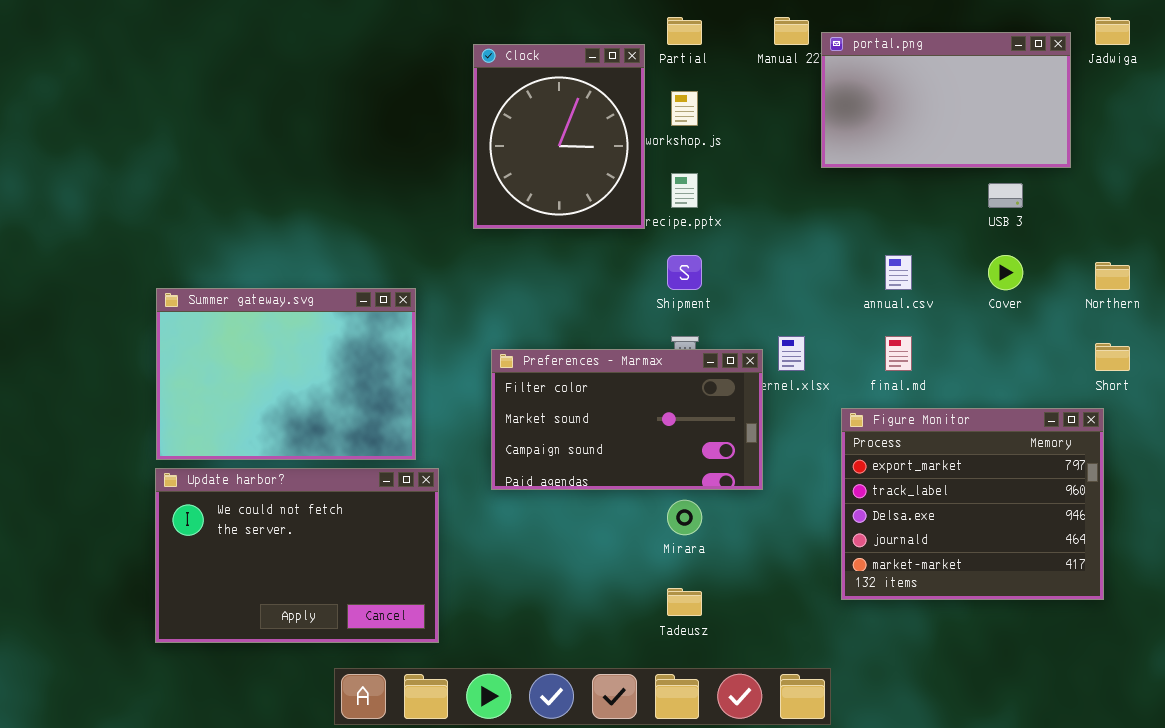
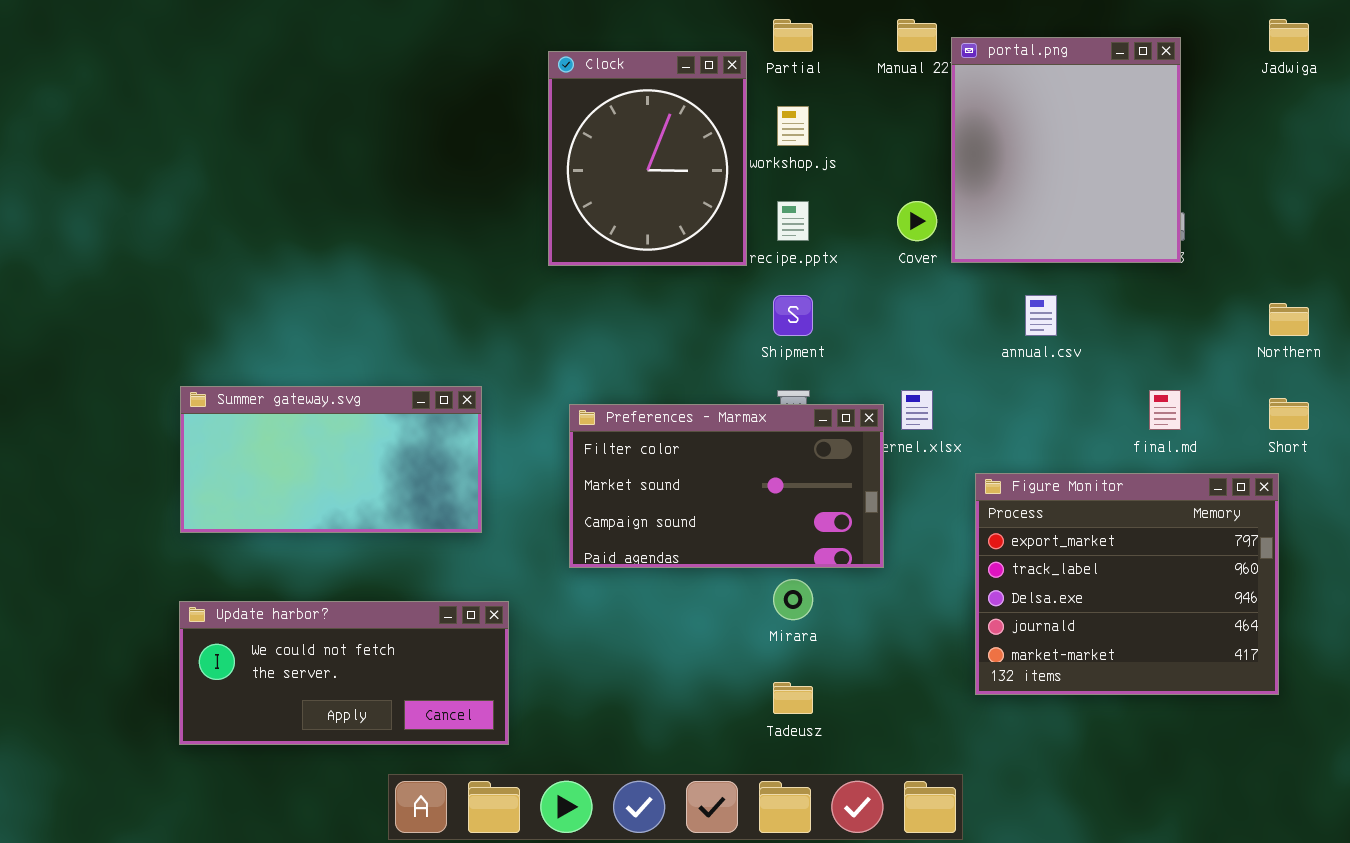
portal.png: [821,32,1071,168] -> [951,37,1181,263], resized
Cover: [988,255,1023,290] -> [897,201,937,241], moved
Summer gateway.svg: [156,288,416,460] -> [180,386,482,533], resized
final.md: [885,336,912,371] -> [1149,390,1181,430], moved
Update harbor?: [155,468,439,643] -> [179,601,509,745], resized

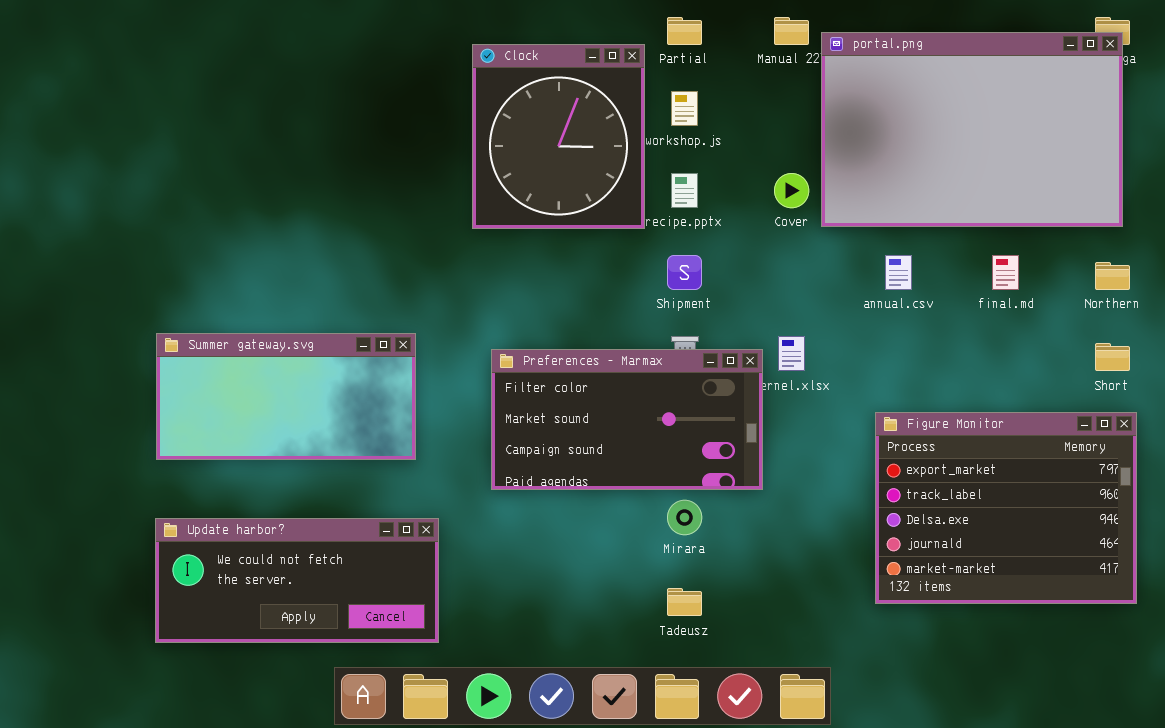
portal.png: [951,37,1181,263] -> [821,32,1123,227], resized
final.md: [1149,390,1181,430] -> [992,255,1019,290], moved
Figure Monitor: [975,473,1279,695] -> [875,412,1137,604], moved

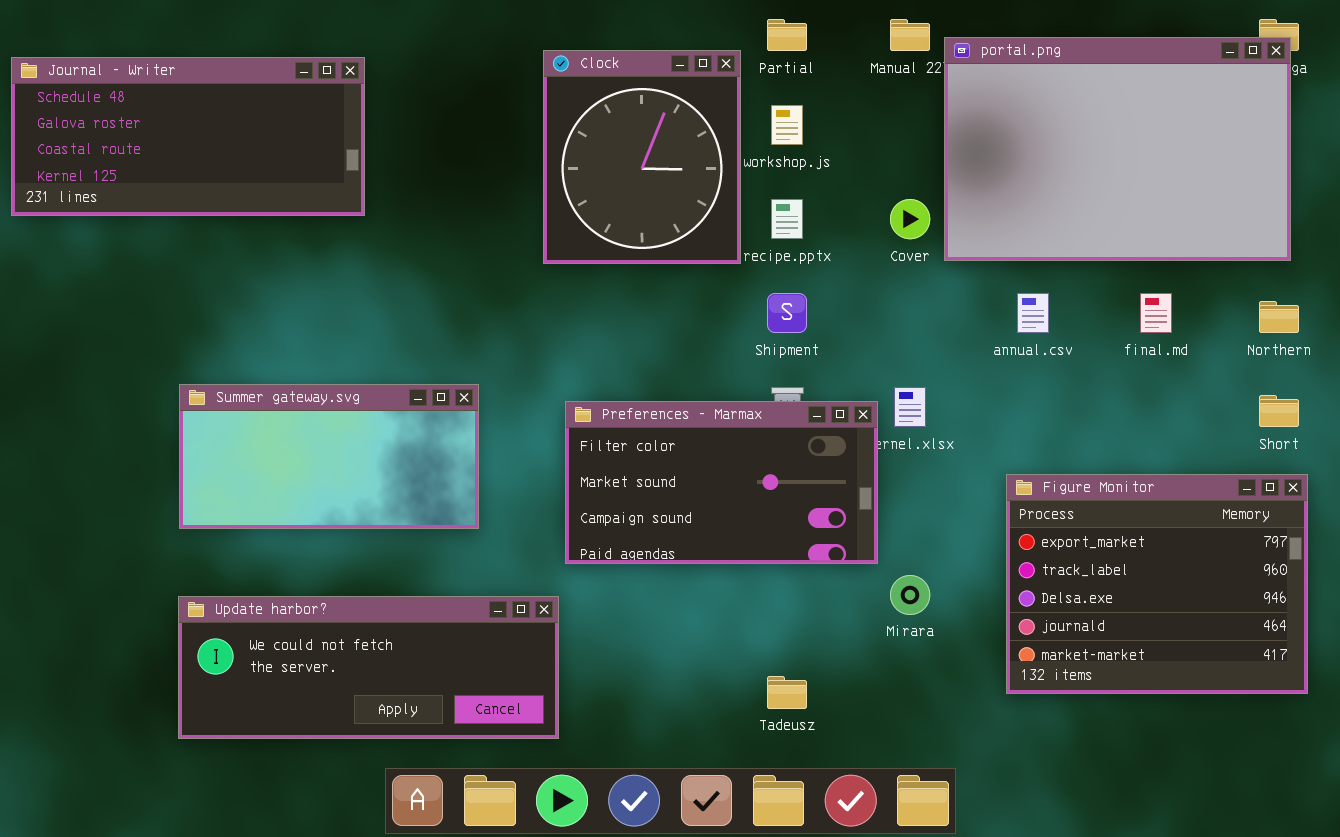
Journal - Writer: none -> [11,57,365,216], opened
Mirara: [667,500,702,535] -> [890,575,930,615], moved
Update harbor?: [155,518,439,643] -> [178,596,559,739], resized

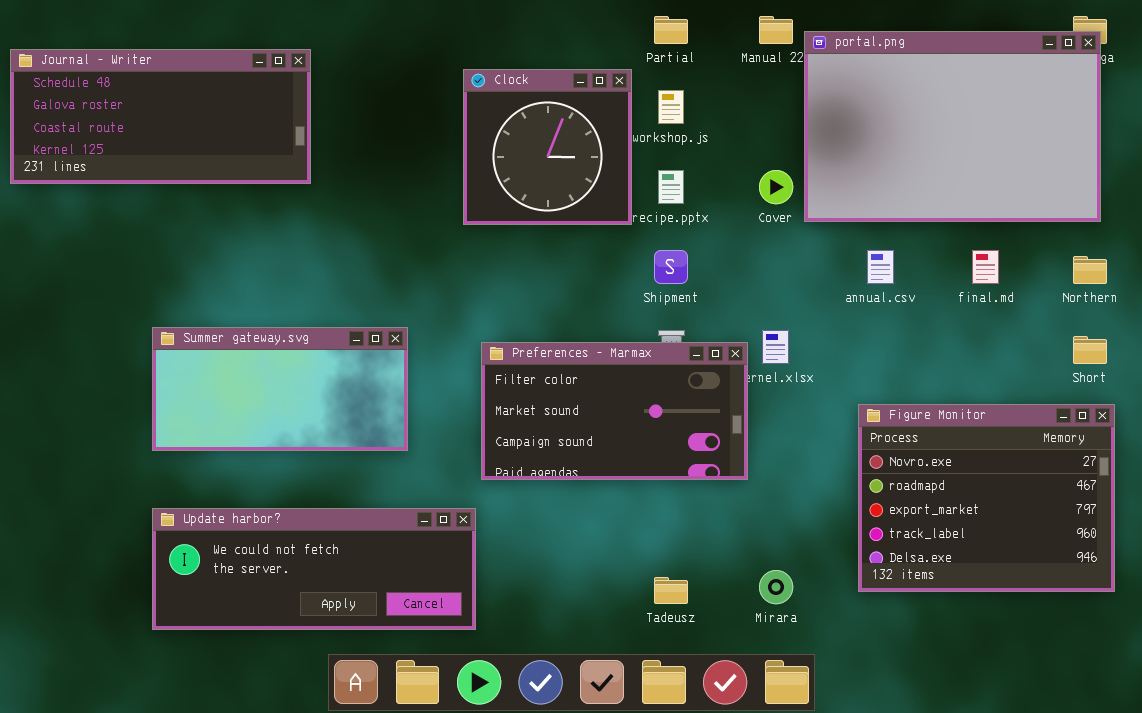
Clock: [543,50,741,264] -> [463,69,632,225], resized
Figure Monitor: [1006,474,1308,694] -> [858,404,1115,592], scrolled up 2 rows
Mirara: [890,575,930,615] -> [759,570,793,604], moved

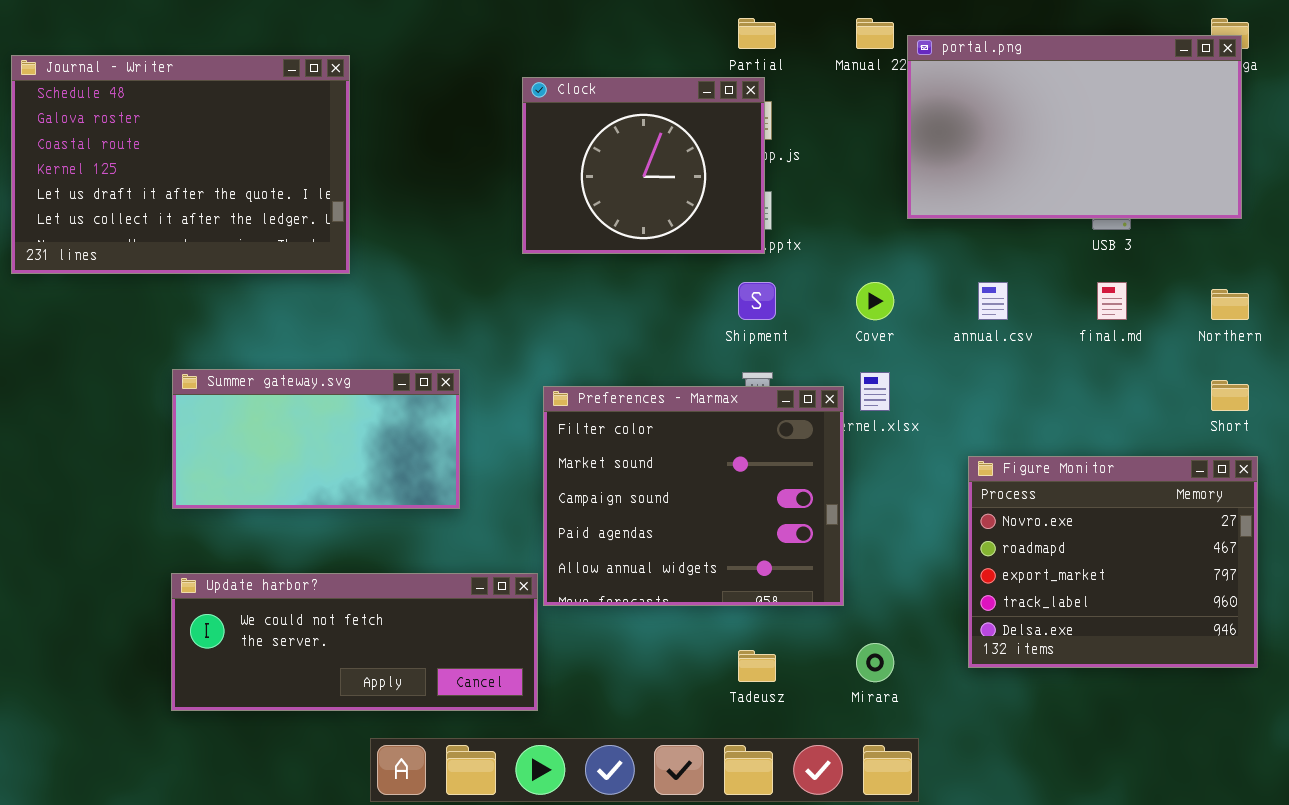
portal.png: [804,31,1101,222] -> [907,35,1242,219], resized
Journal - Writer: [10,49,311,184] -> [11,55,350,274], resized
Clock: [463,69,632,225] -> [522,77,765,254], resized
Cover: [759,170,793,204] -> [856,282,894,320], moved
Preferences - Marmax: [481,342,748,480] -> [543,386,844,606], resized

